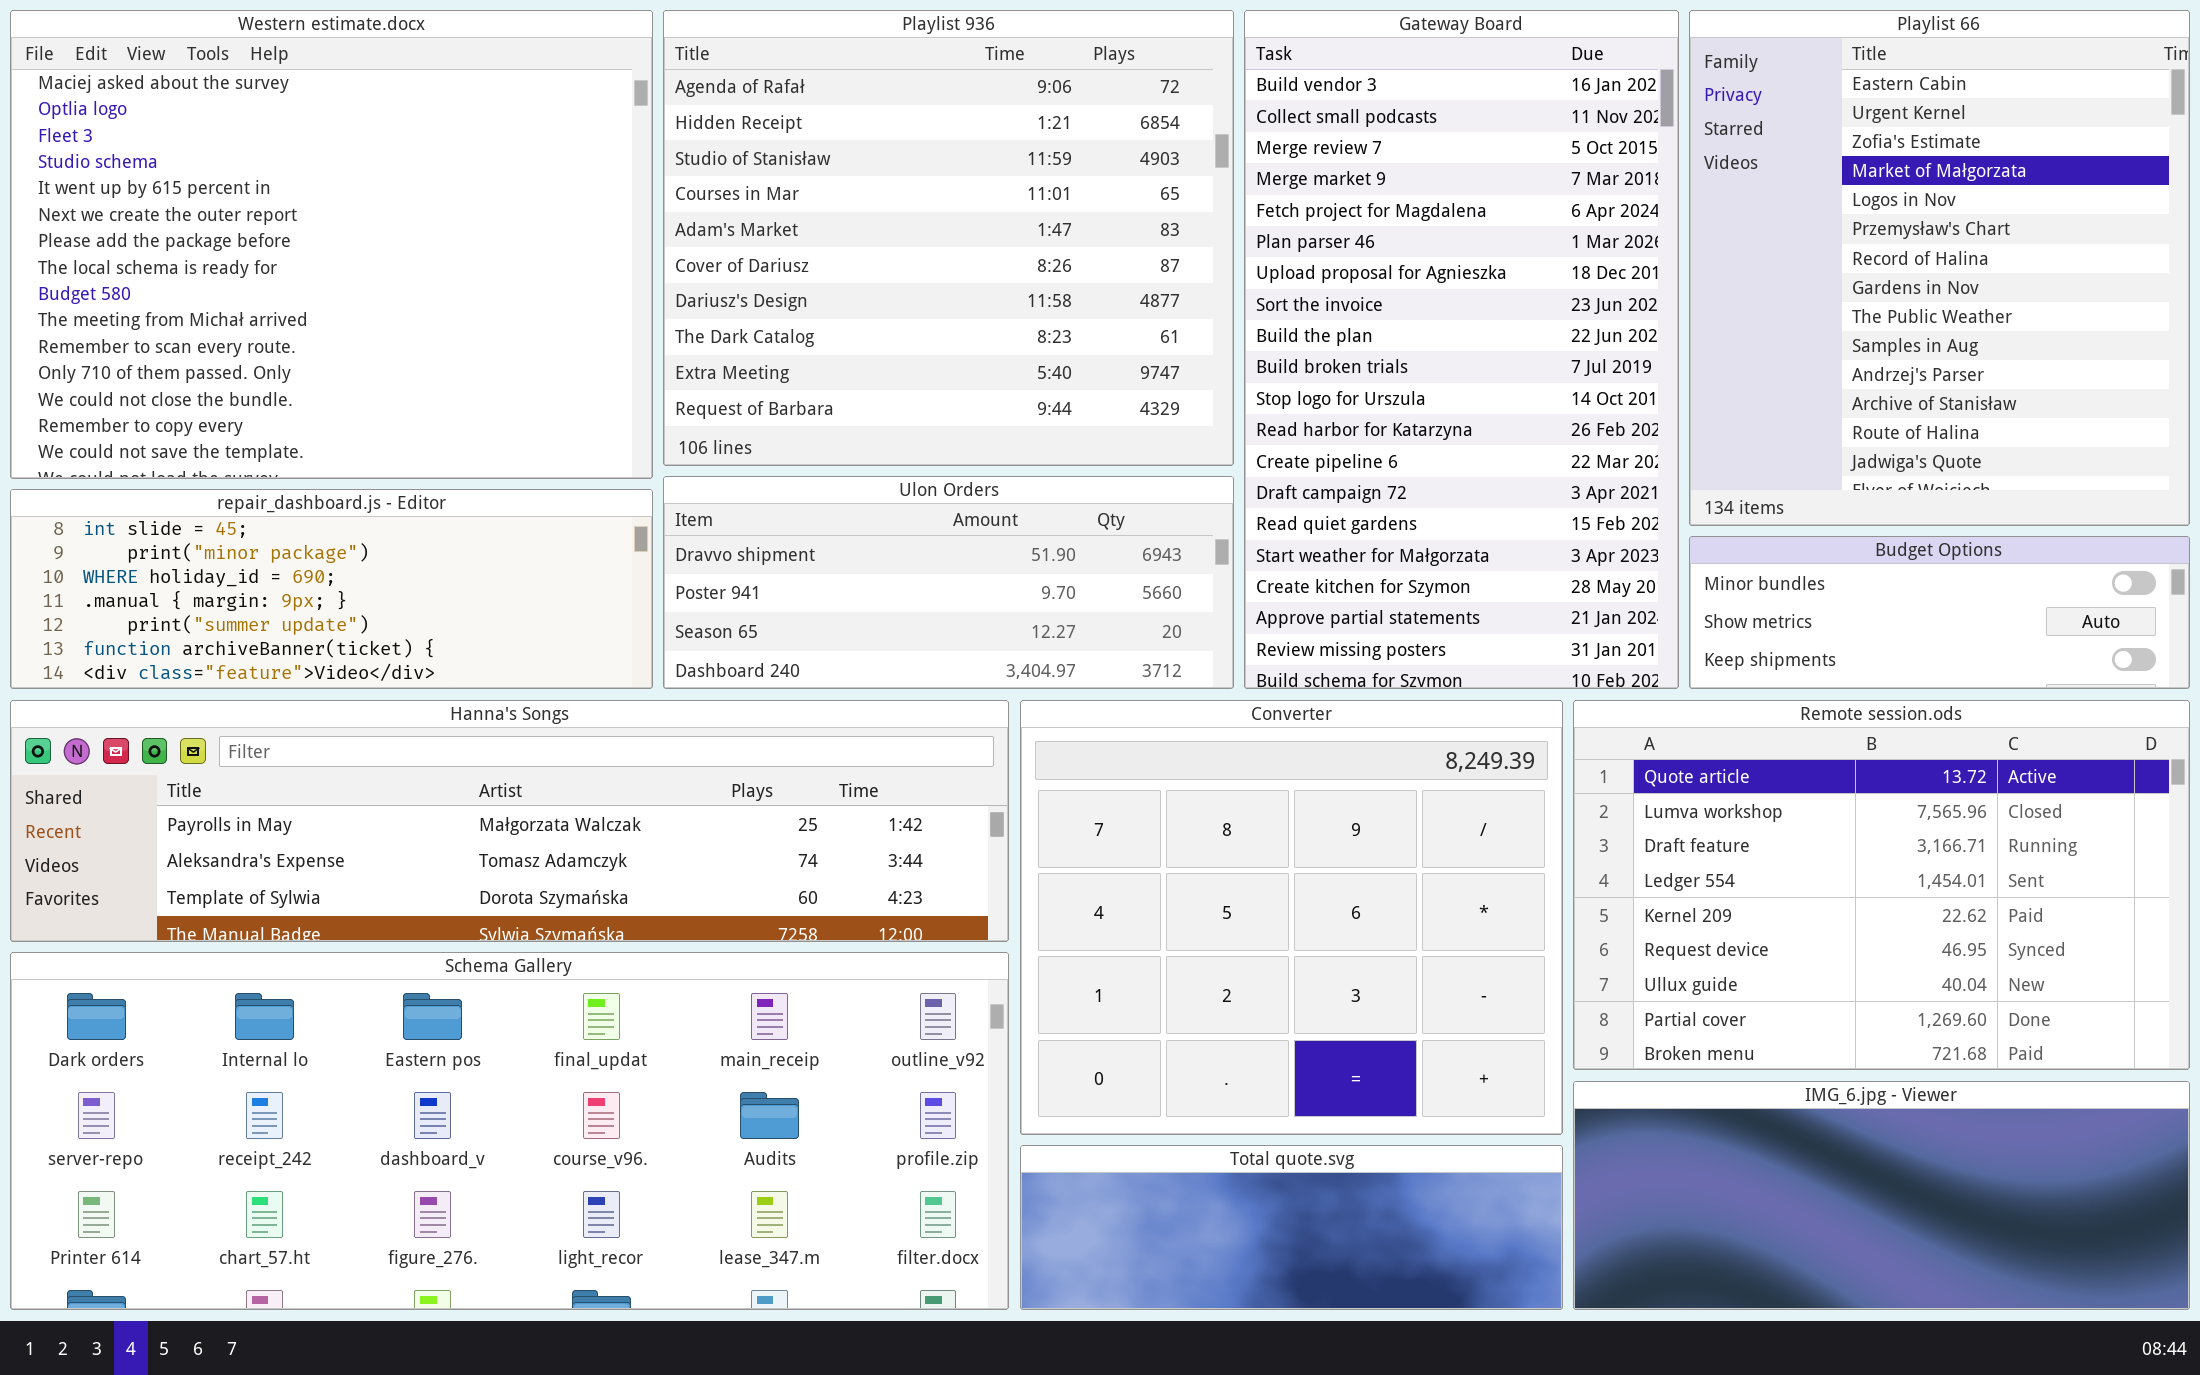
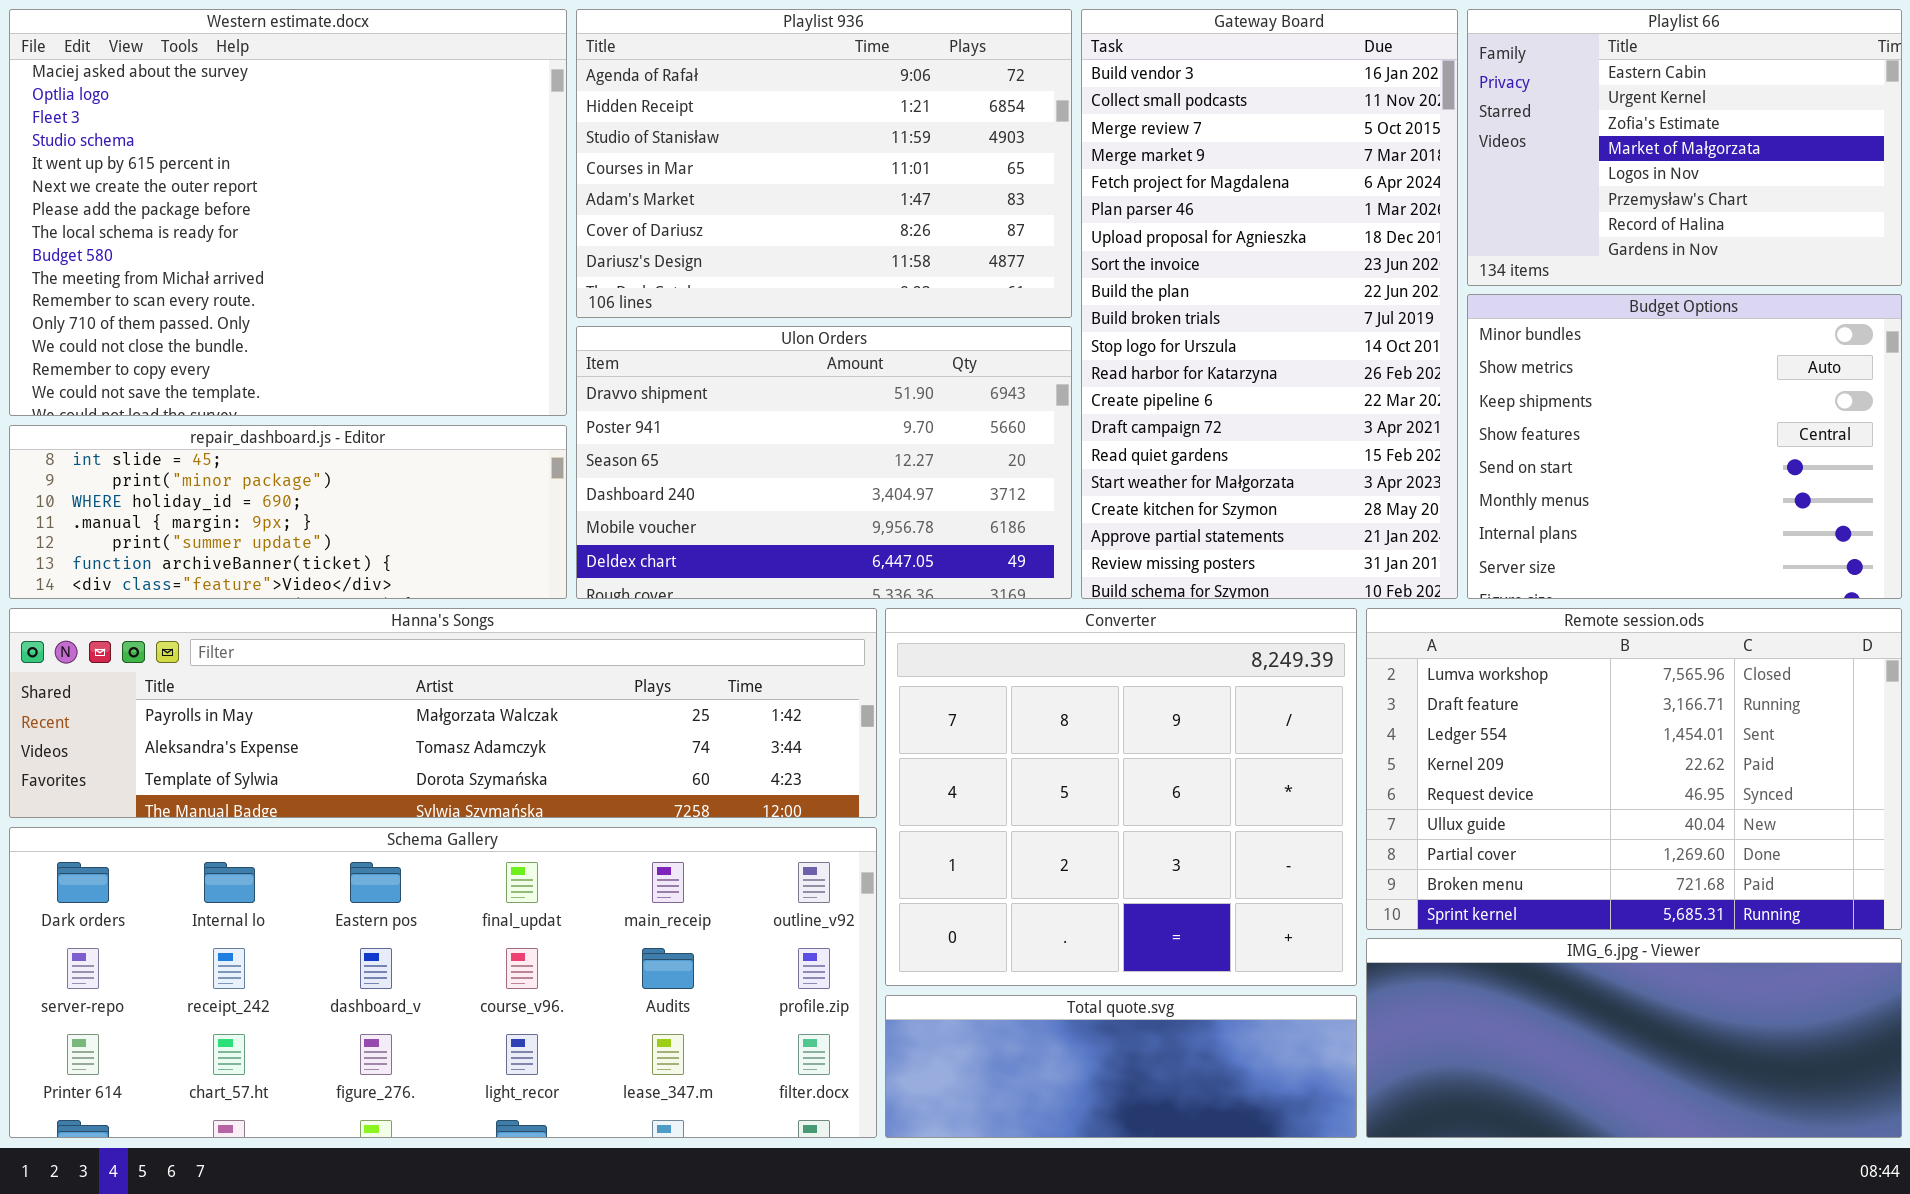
Playlist 936: [663,10,1234,466] -> [576,9,1072,318], resized
Playlist 66: [1689,10,2190,526] -> [1467,9,1902,286], resized
Ulon Orders: [663,476,1234,689] -> [576,326,1072,599], resized
Budget Options: [1689,536,2190,689] -> [1467,294,1902,599], resized
Remote session.ods: [1573,700,2190,1070] -> [1366,608,1902,930], scrolled down 1 row

